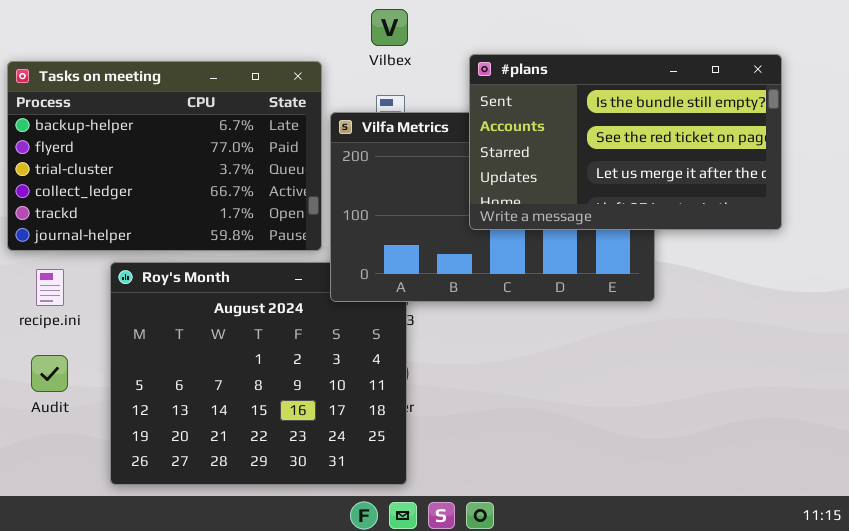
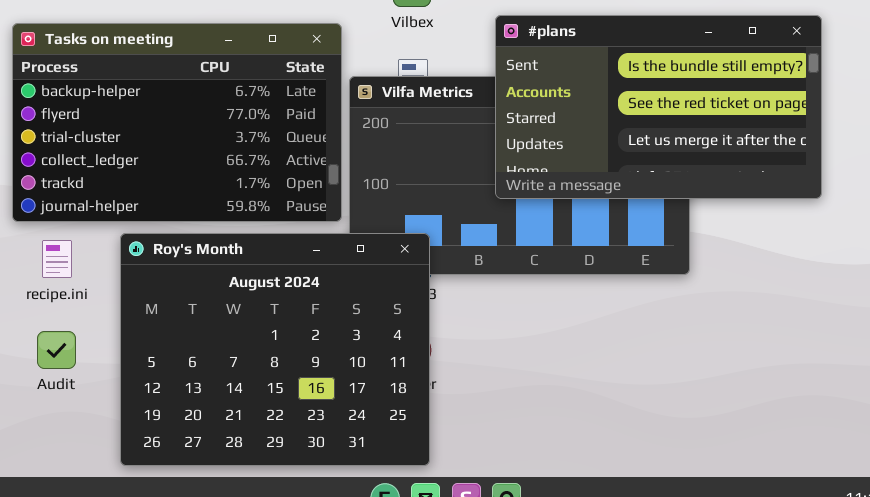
Roy's Month: [110,262,407,485] -> [120,233,430,466], raised

